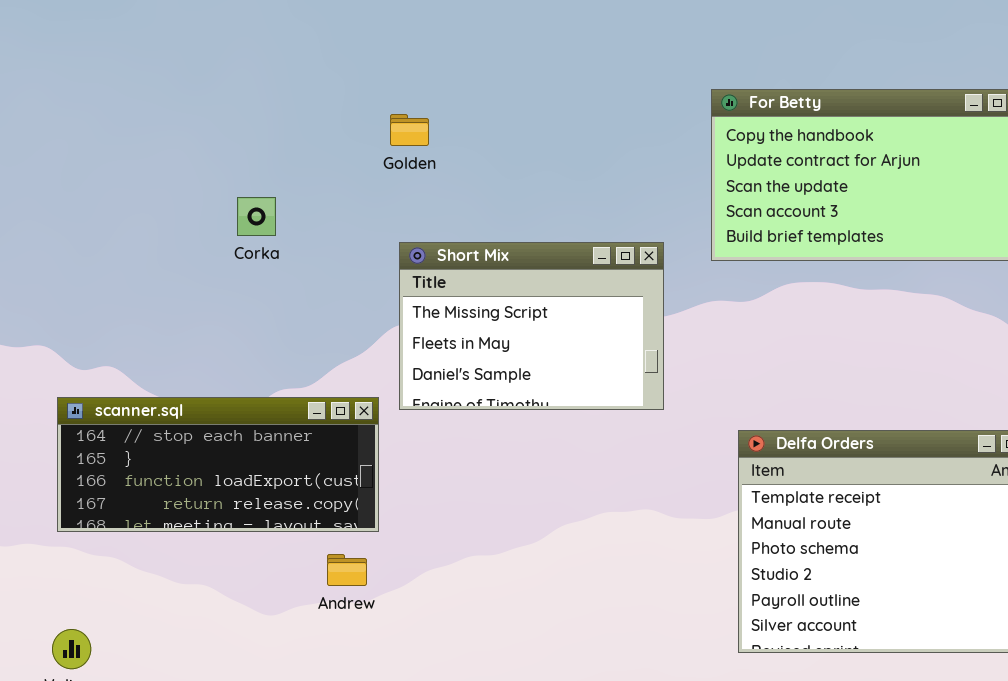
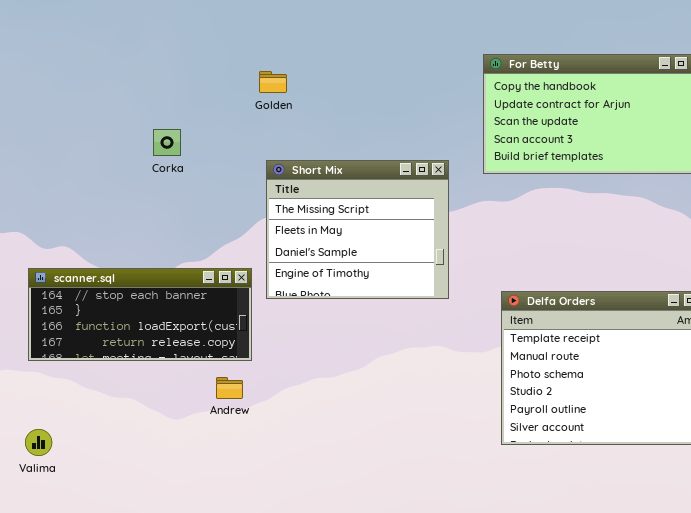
Short Mix: [399,242,664,410] -> [266,160,449,299], resized

